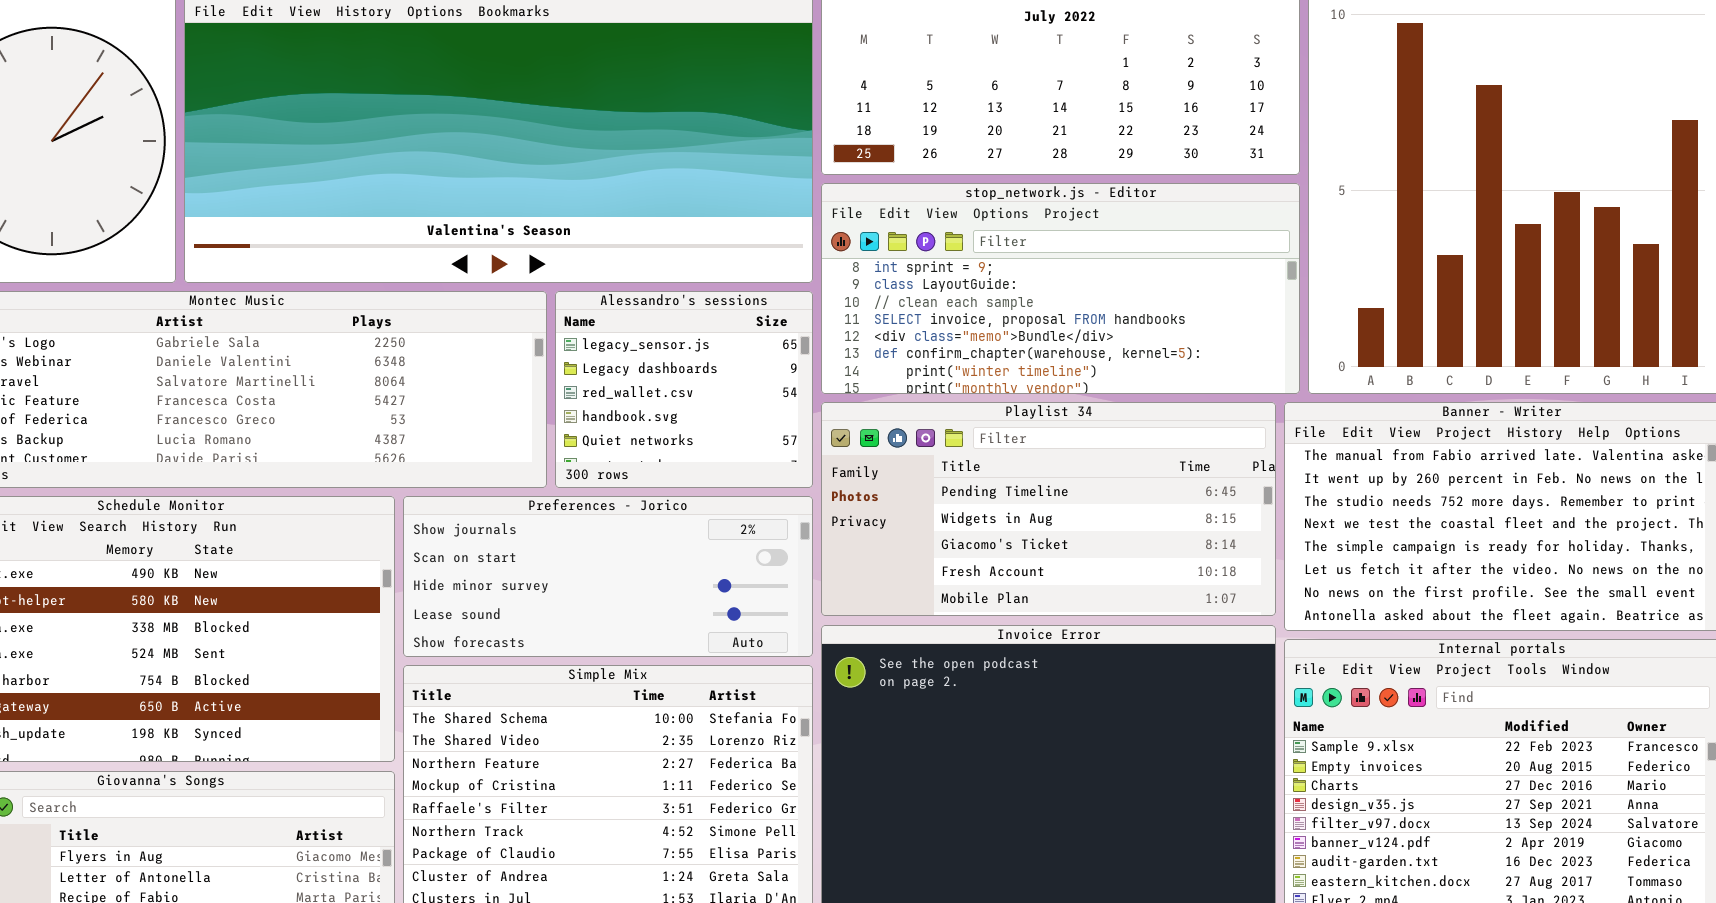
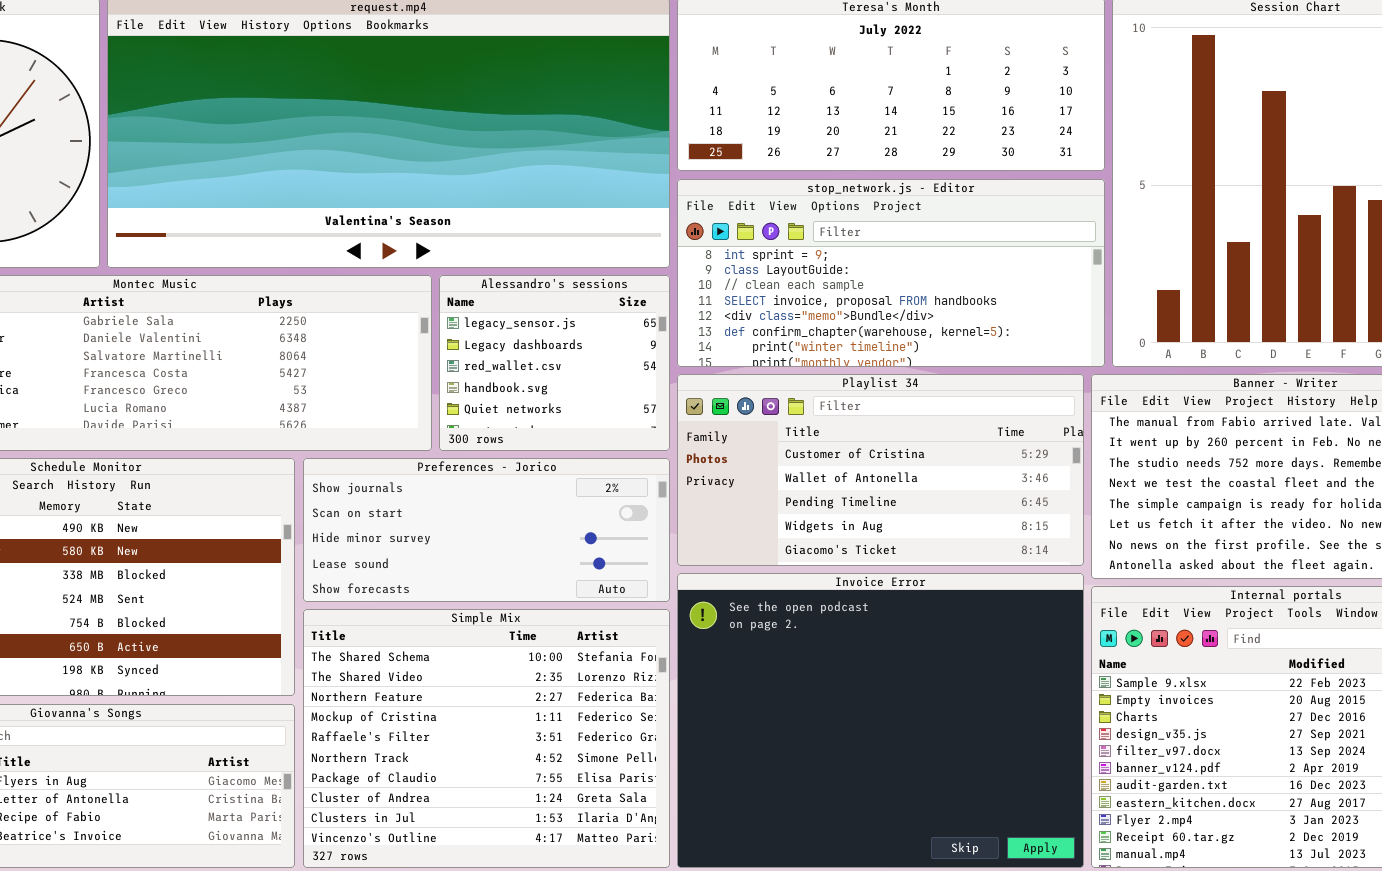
Playlist 34: [821,402,1276,616] -> [677,374,1084,566], scrolled up 2 rows

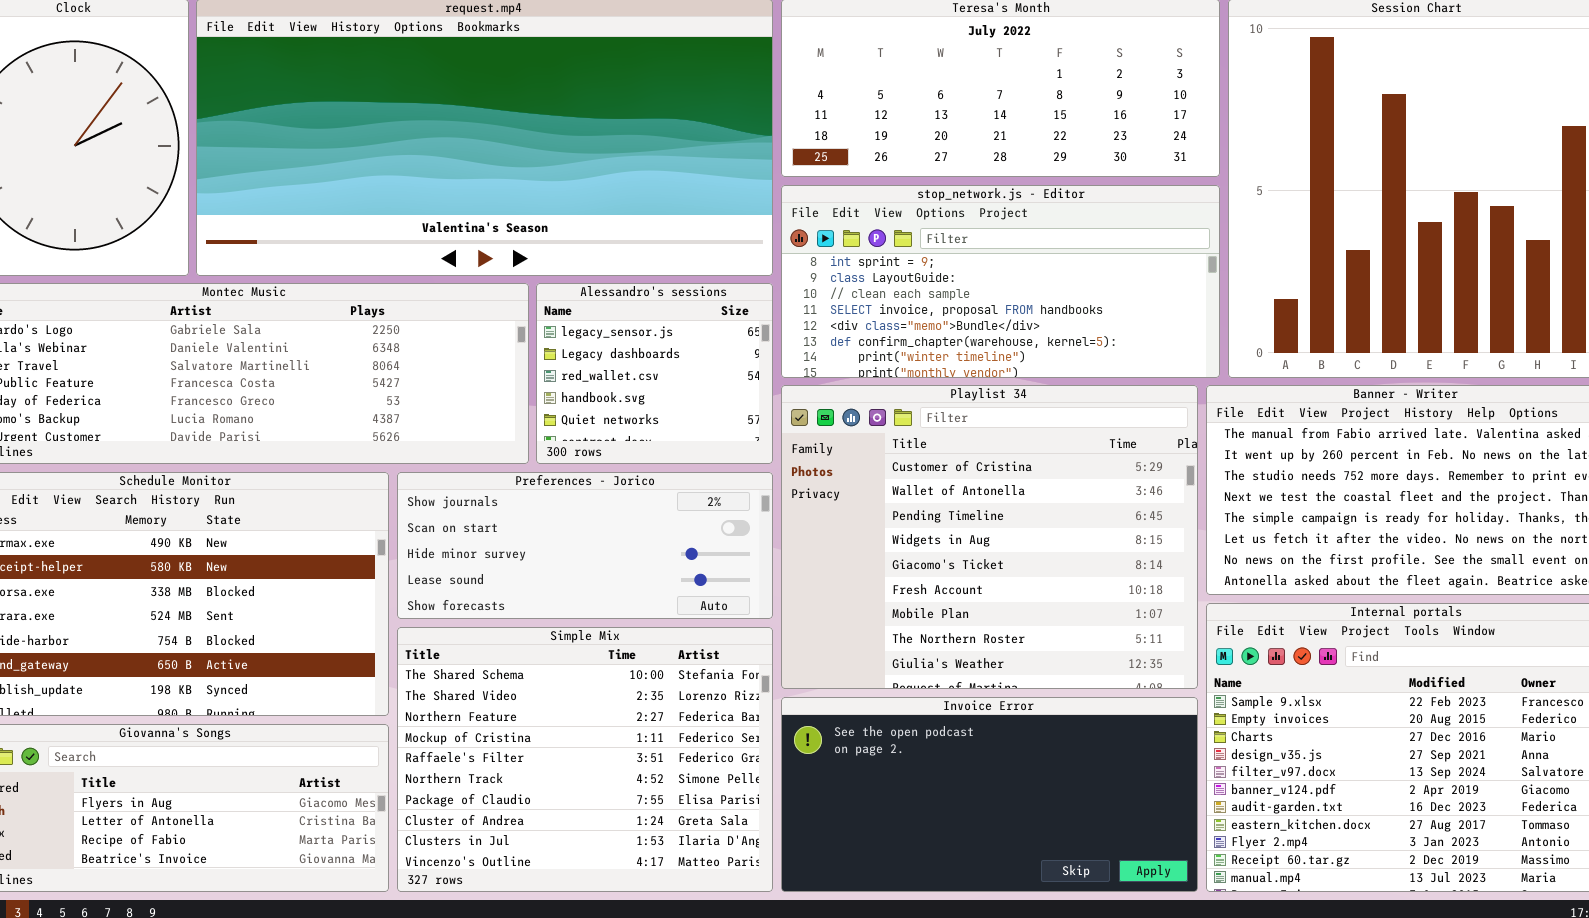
Playlist 34: [677,374,1084,566] -> [781,385,1198,689], resized
Invoice Error: [677,573,1084,868] -> [781,697,1198,892], resized

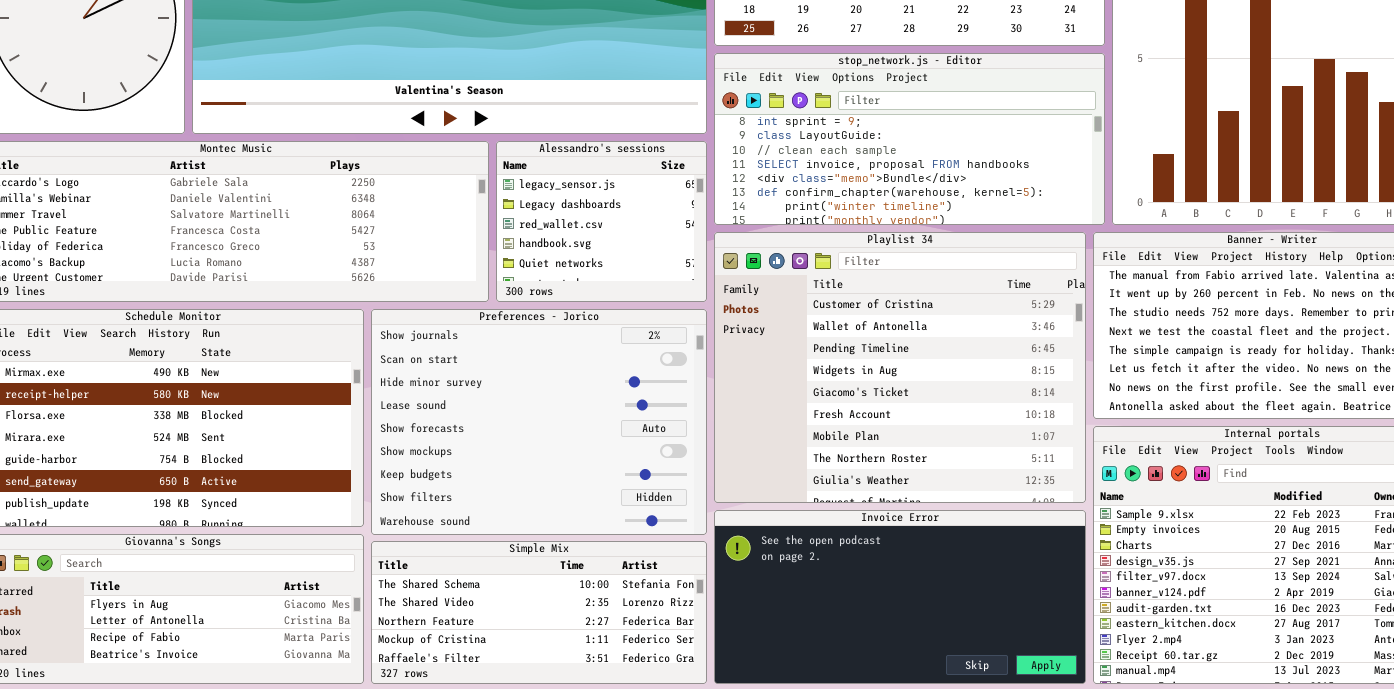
Preferences - Jorico: [397,472,773,619] -> [371,309,707,535], resized
Simple Mix: [397,627,773,892] -> [371,541,707,684], resized

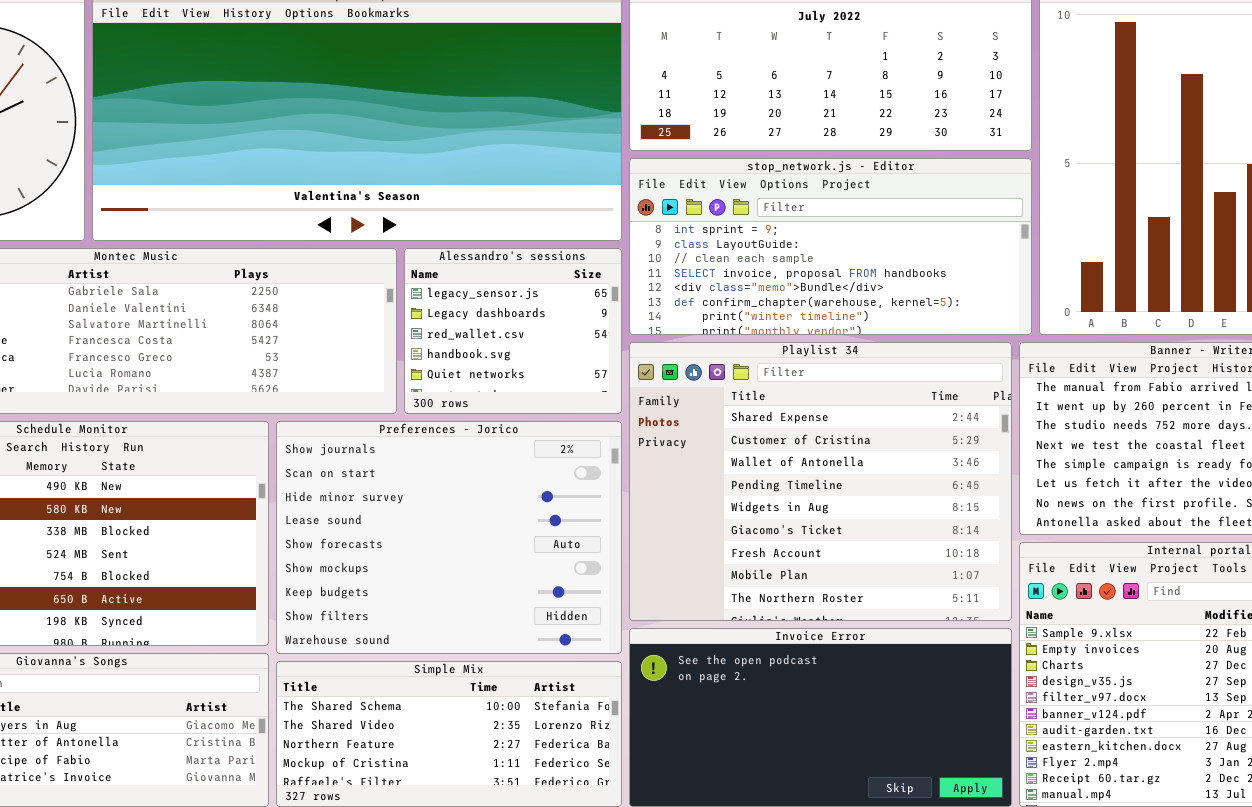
Playlist 34: [714,232,1086,503] -> [629,342,1012,621], scrolled up 1 row

